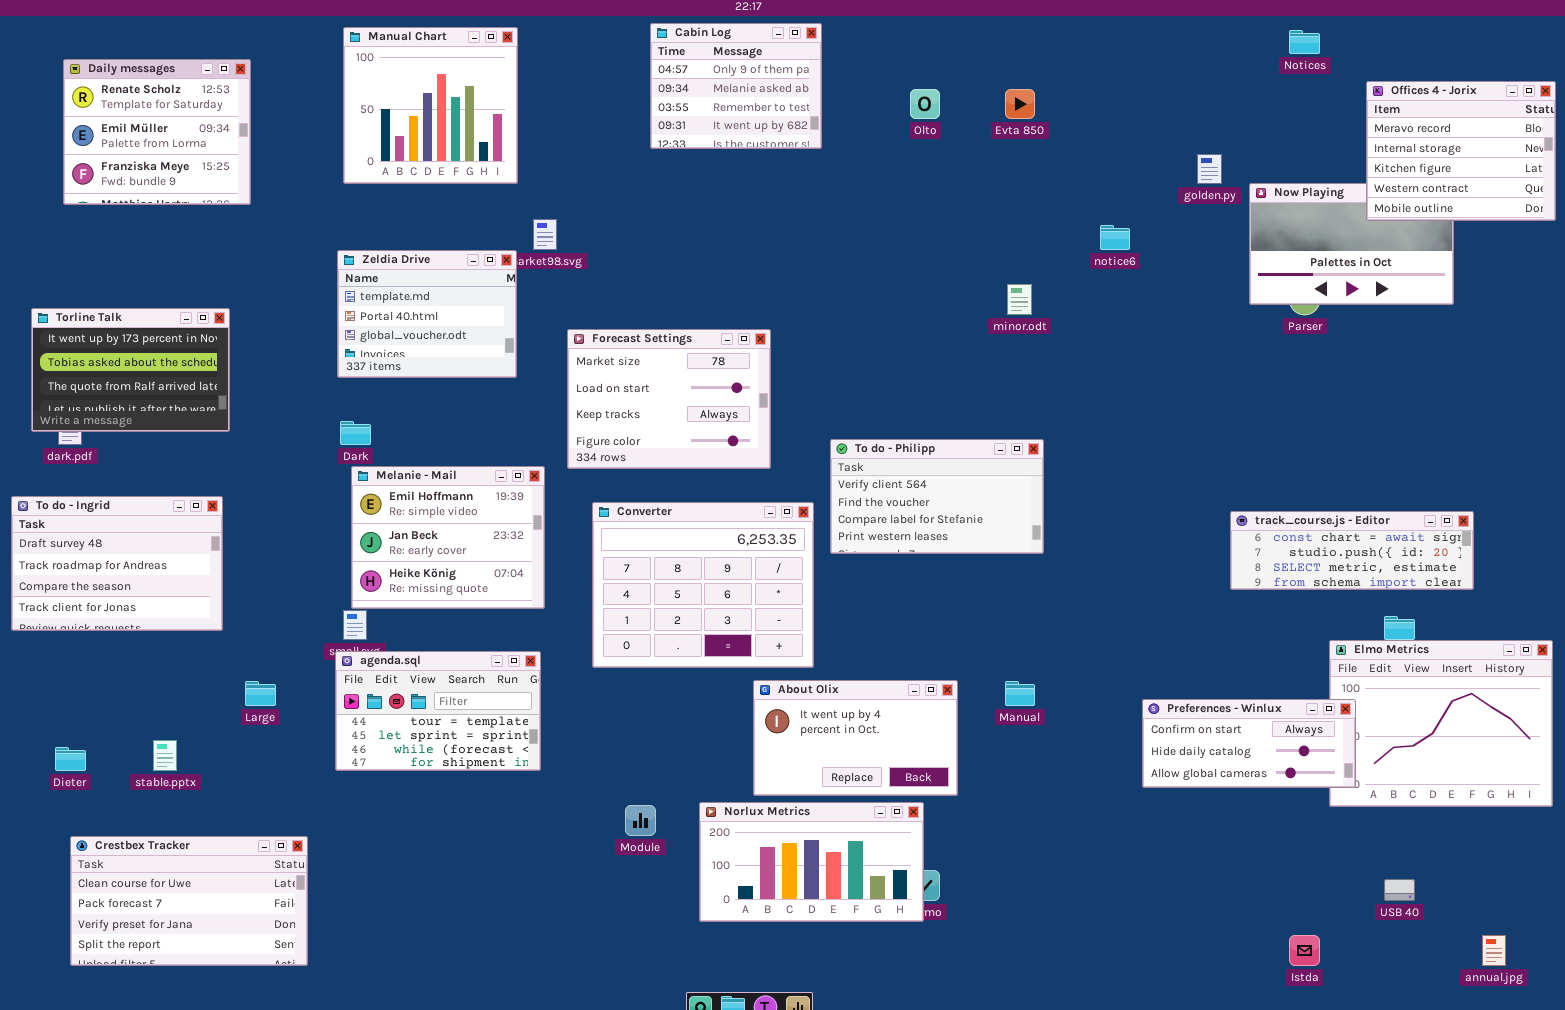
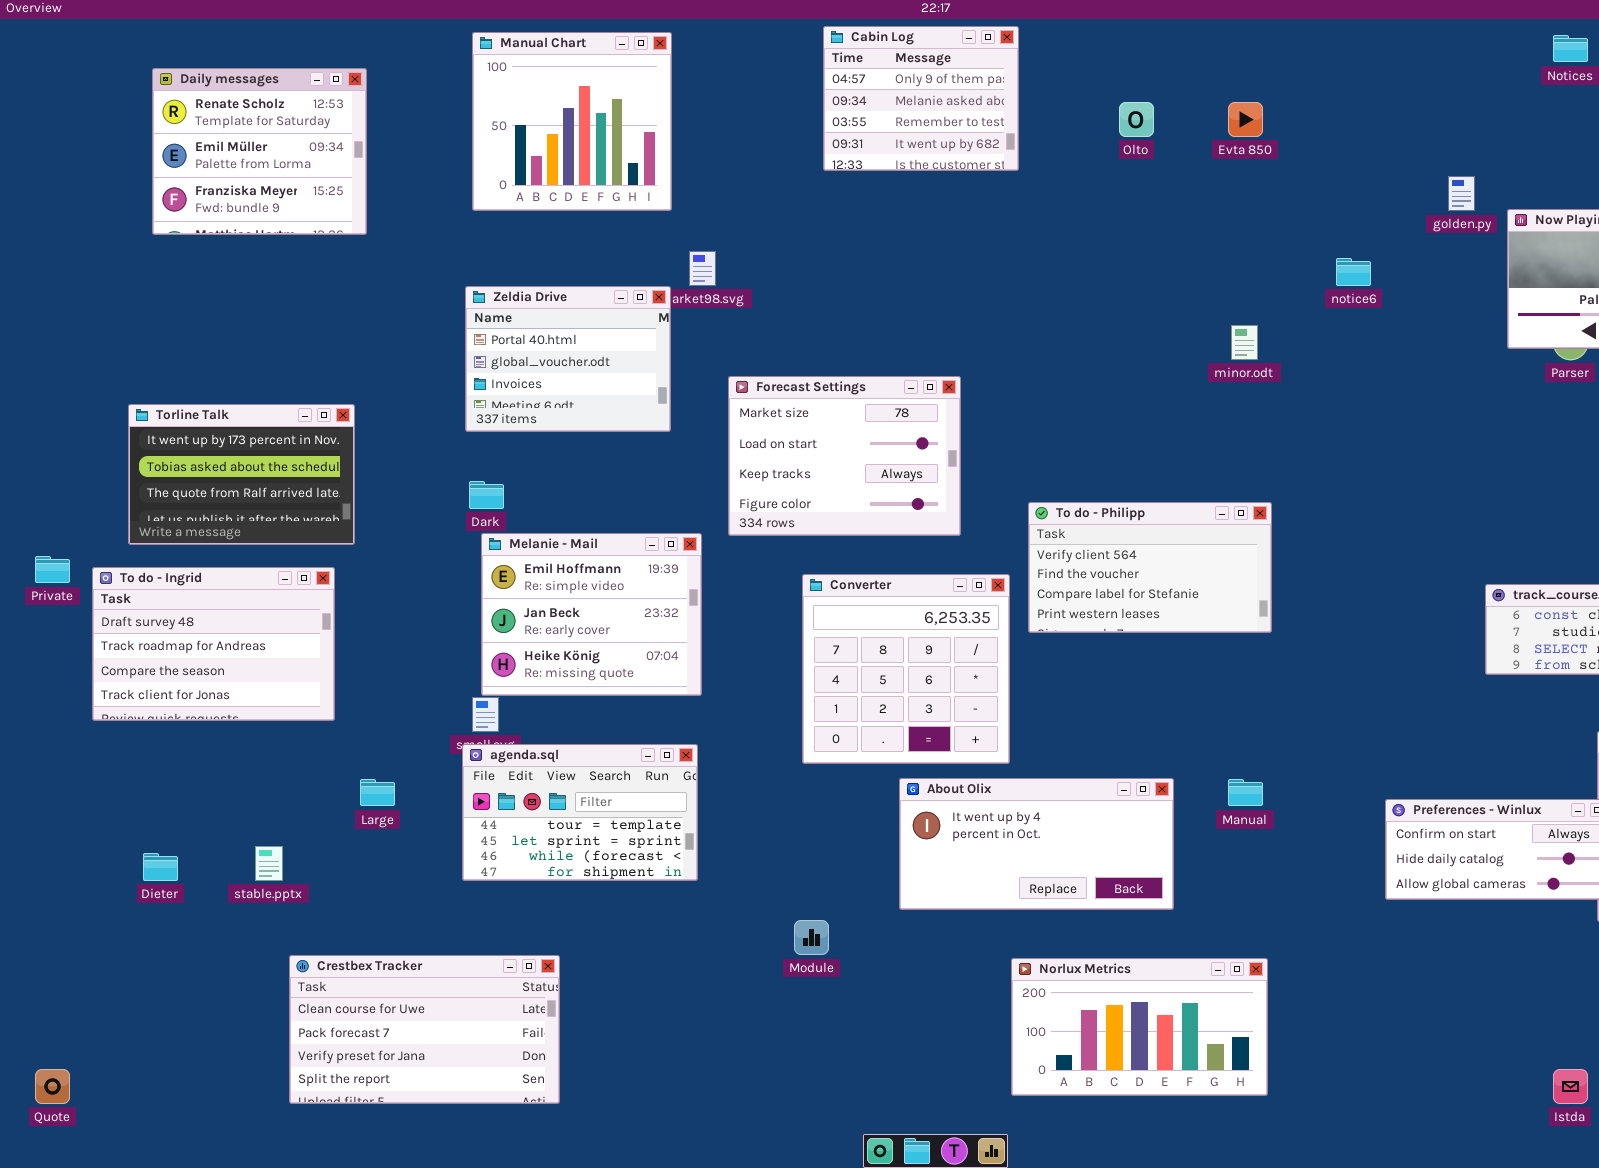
Zeldia Drive: [337,250,517,378] -> [465,286,671,432], scrolled down 1 row
Torline Talk: [31,308,230,432] -> [128,404,355,545], moved
Converter: [592,502,814,668] -> [802,574,1010,764], resized
About Olix: [753,680,958,796] -> [899,778,1174,910], resized
Norlux Metrics: [699,802,924,922] -> [1011,958,1268,1096], moved
Crestbex Tracker: [70,836,308,966] -> [289,955,560,1104], moved

